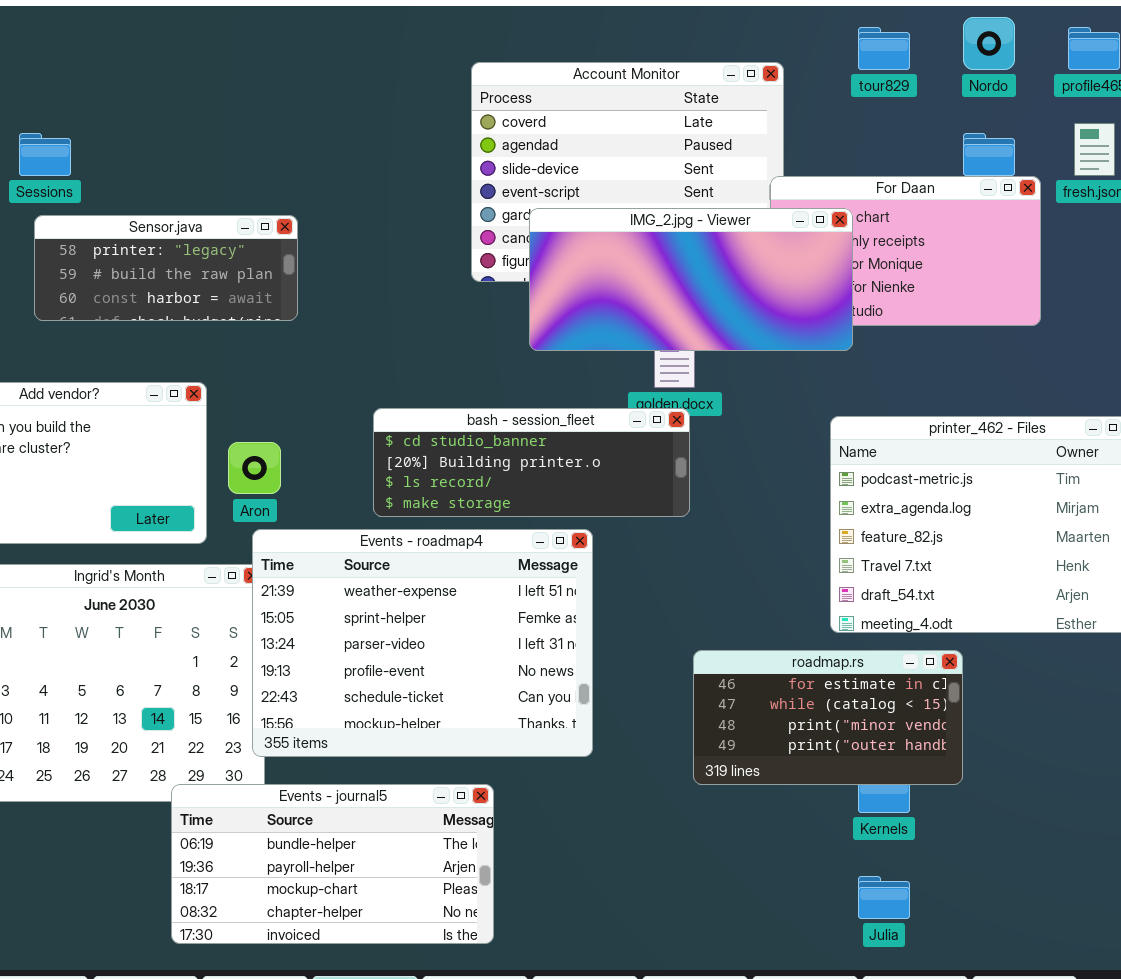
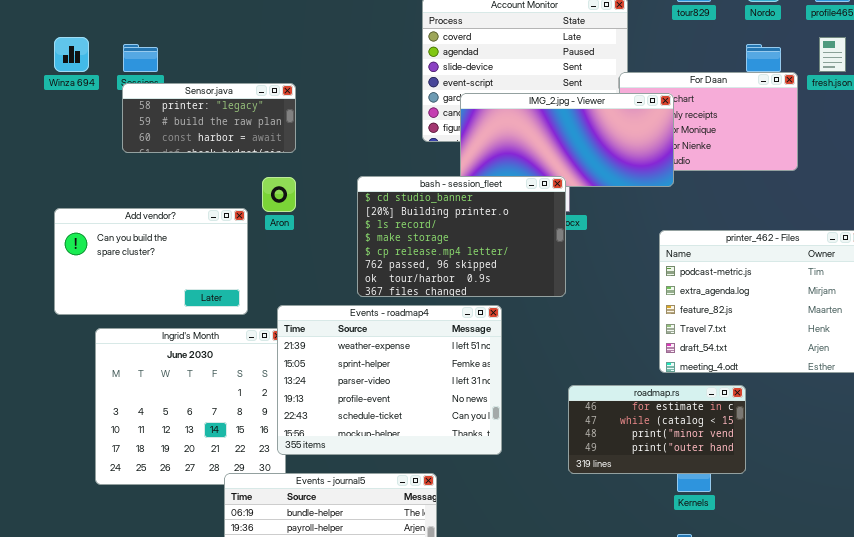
Sensor.java: [34,215,298,321] -> [122,83,296,153], moved
bash - session_fleet: [373,408,690,517] -> [357,176,566,297], resized
Aron: [228,442,281,494] -> [262,177,296,212], moved

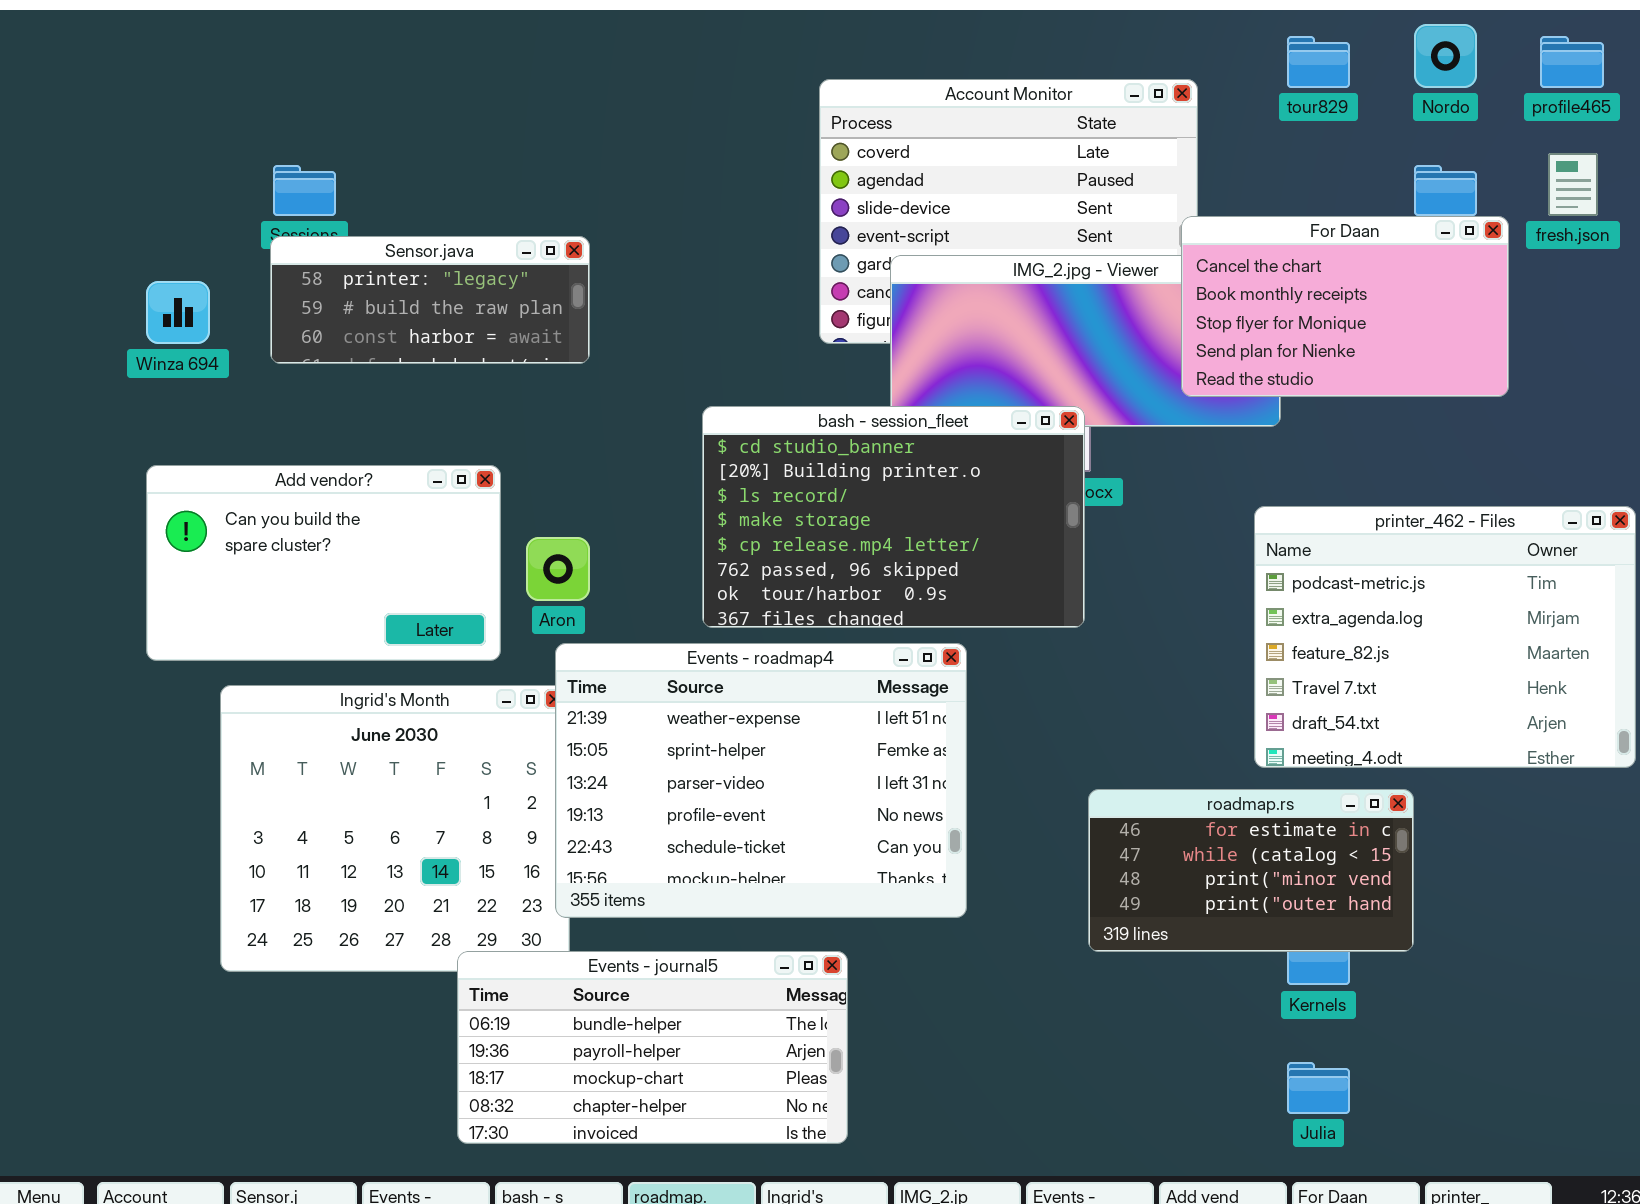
Winza 694: [54,37,89,72] -> [146,281,210,344], moved
For Daan: [619,72,798,171] -> [1181,216,1509,397], raised
Aron: [262,177,296,212] -> [526,537,590,601], moved

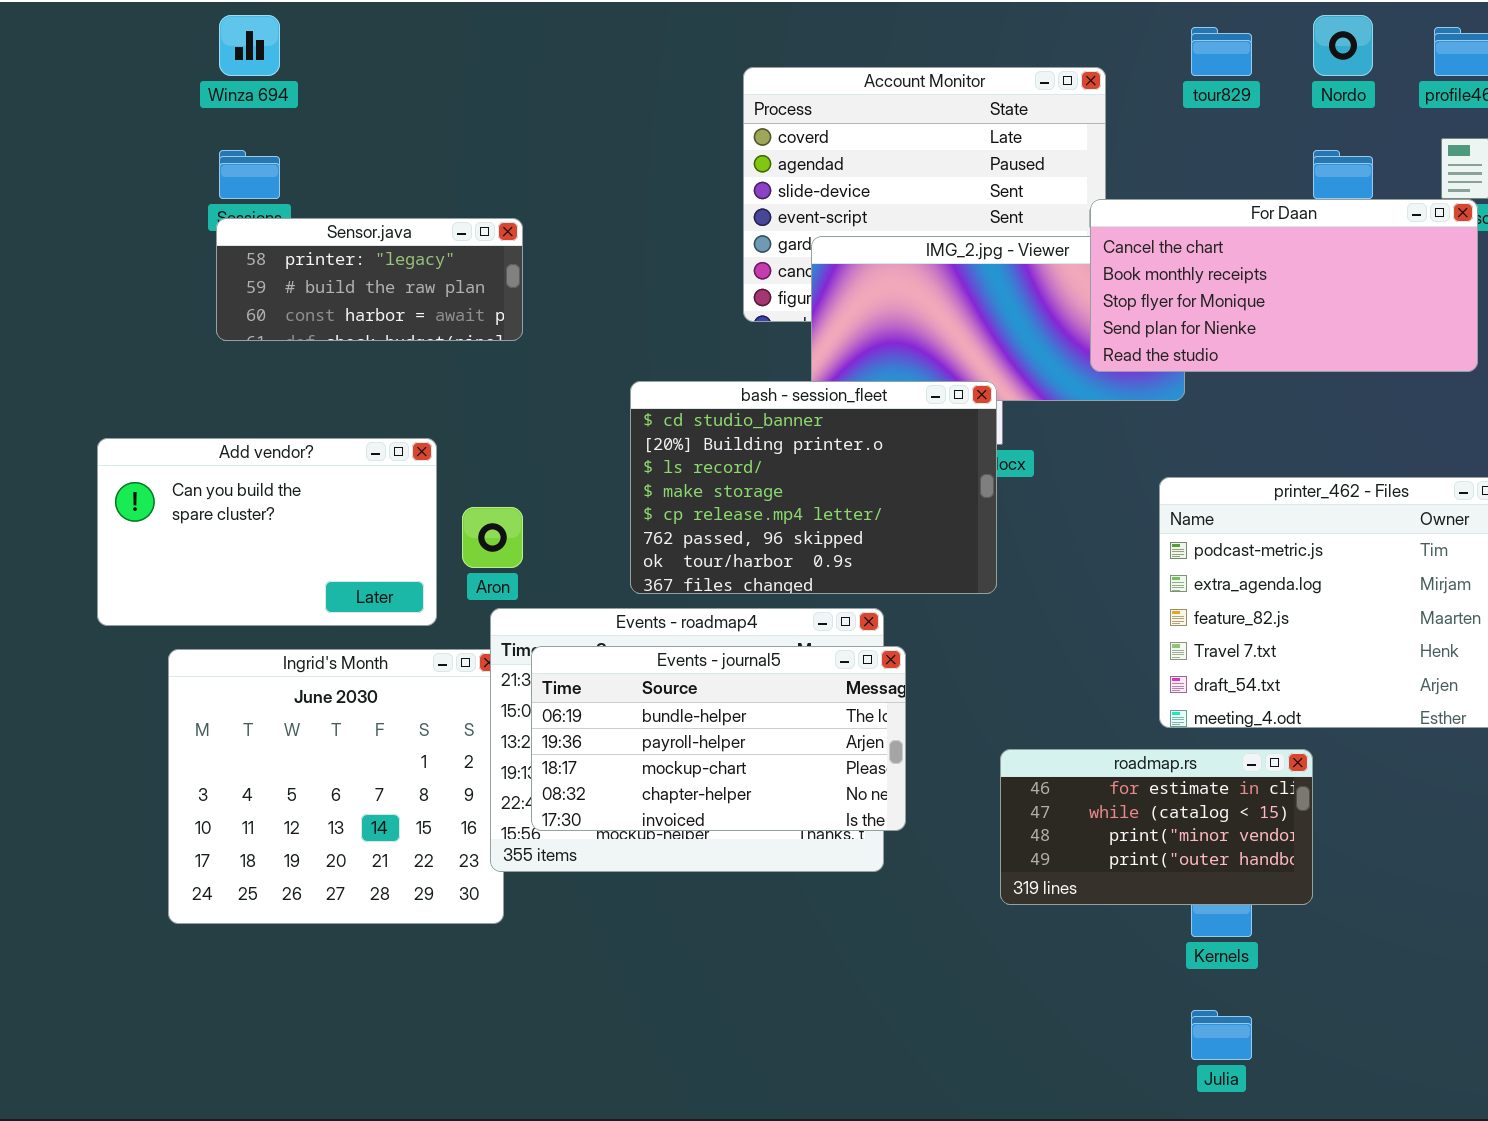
For Daan: [1181,216,1509,397] -> [1090,199,1478,372], resized
Winza 694: [146,281,210,344] -> [219,15,280,76], moved
Events - journal5: [457,951,848,1144] -> [531,646,906,831], moved

